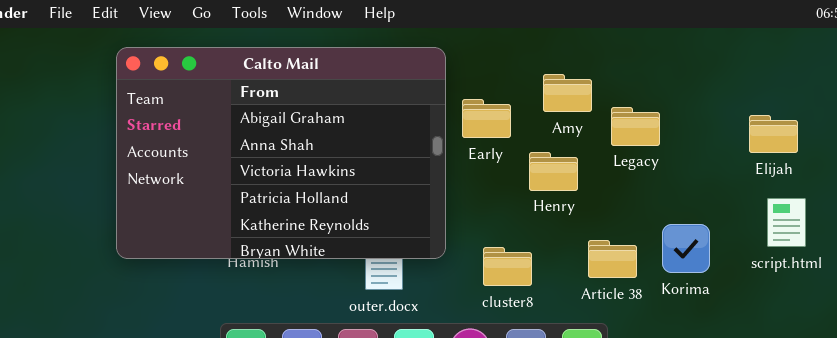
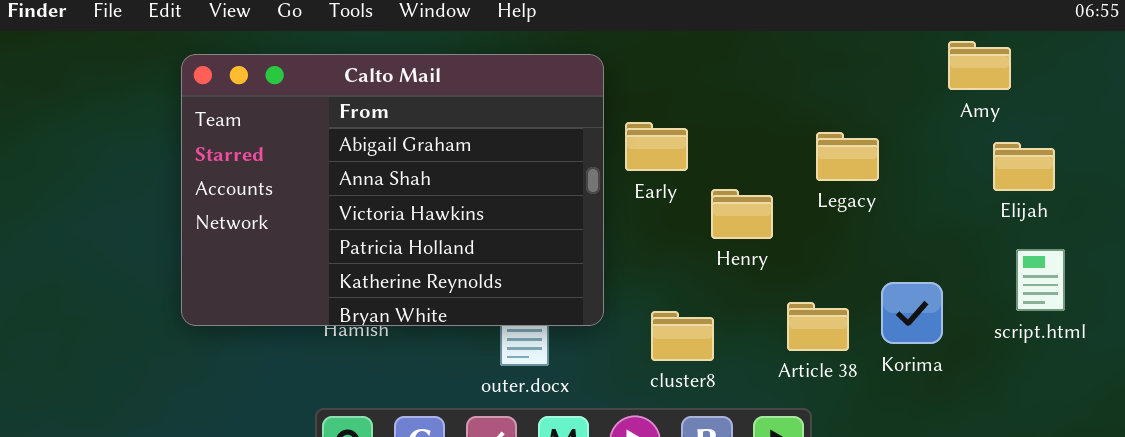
Amy: [543,74,592,112] -> [948,41,1011,90], moved

